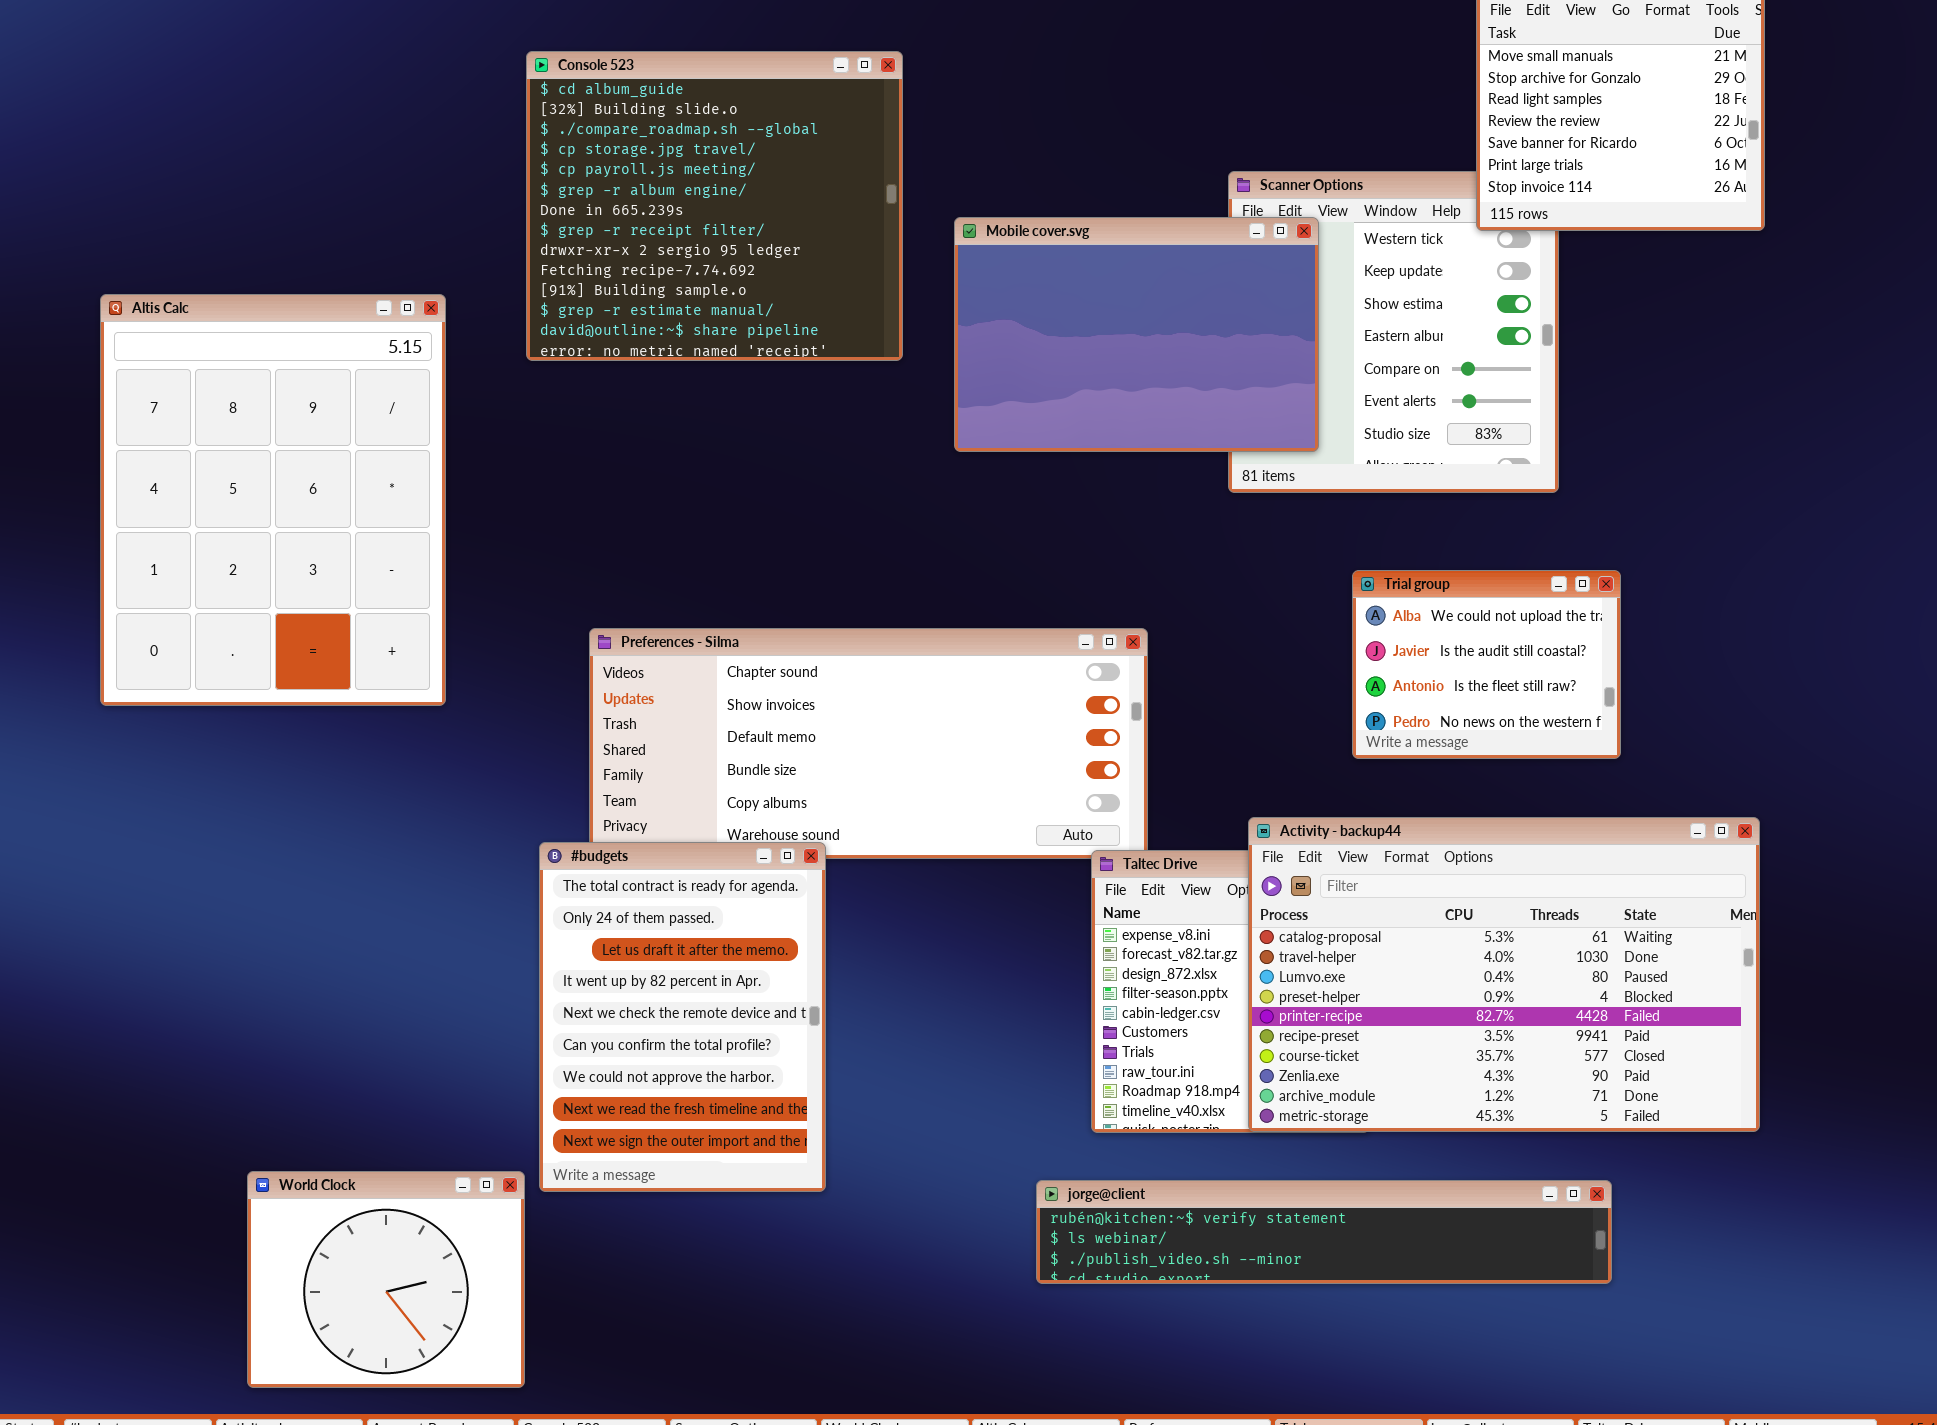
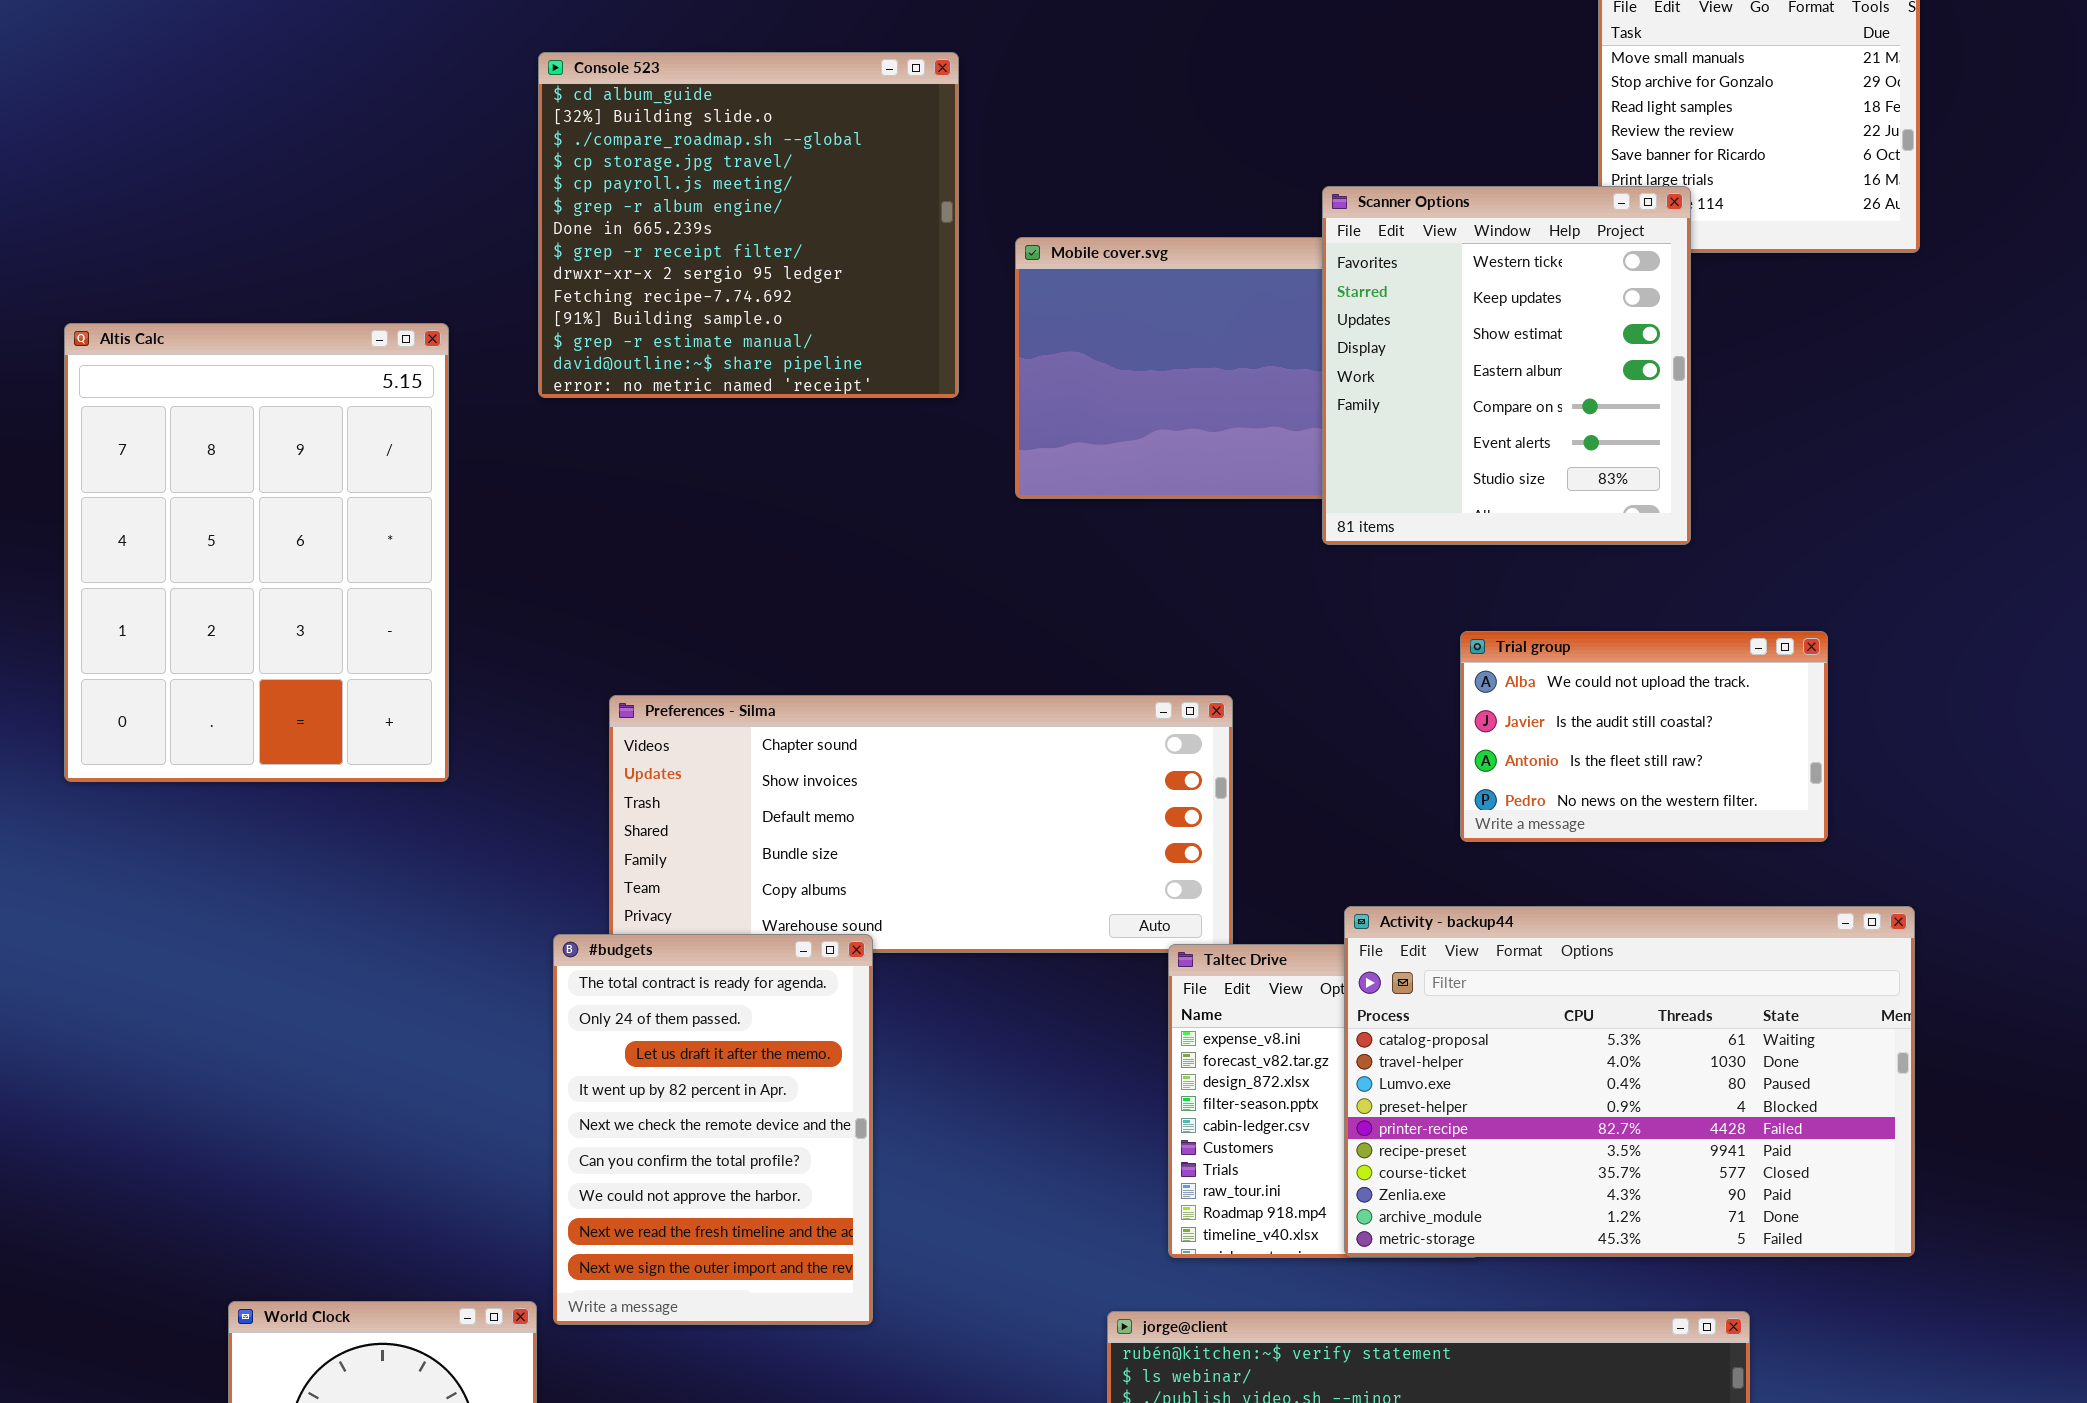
Scanner Options: [1228,171,1559,493] -> [1322,186,1691,545], raised
Trial group: [1352,570,1621,759] -> [1460,631,1828,842], resized

